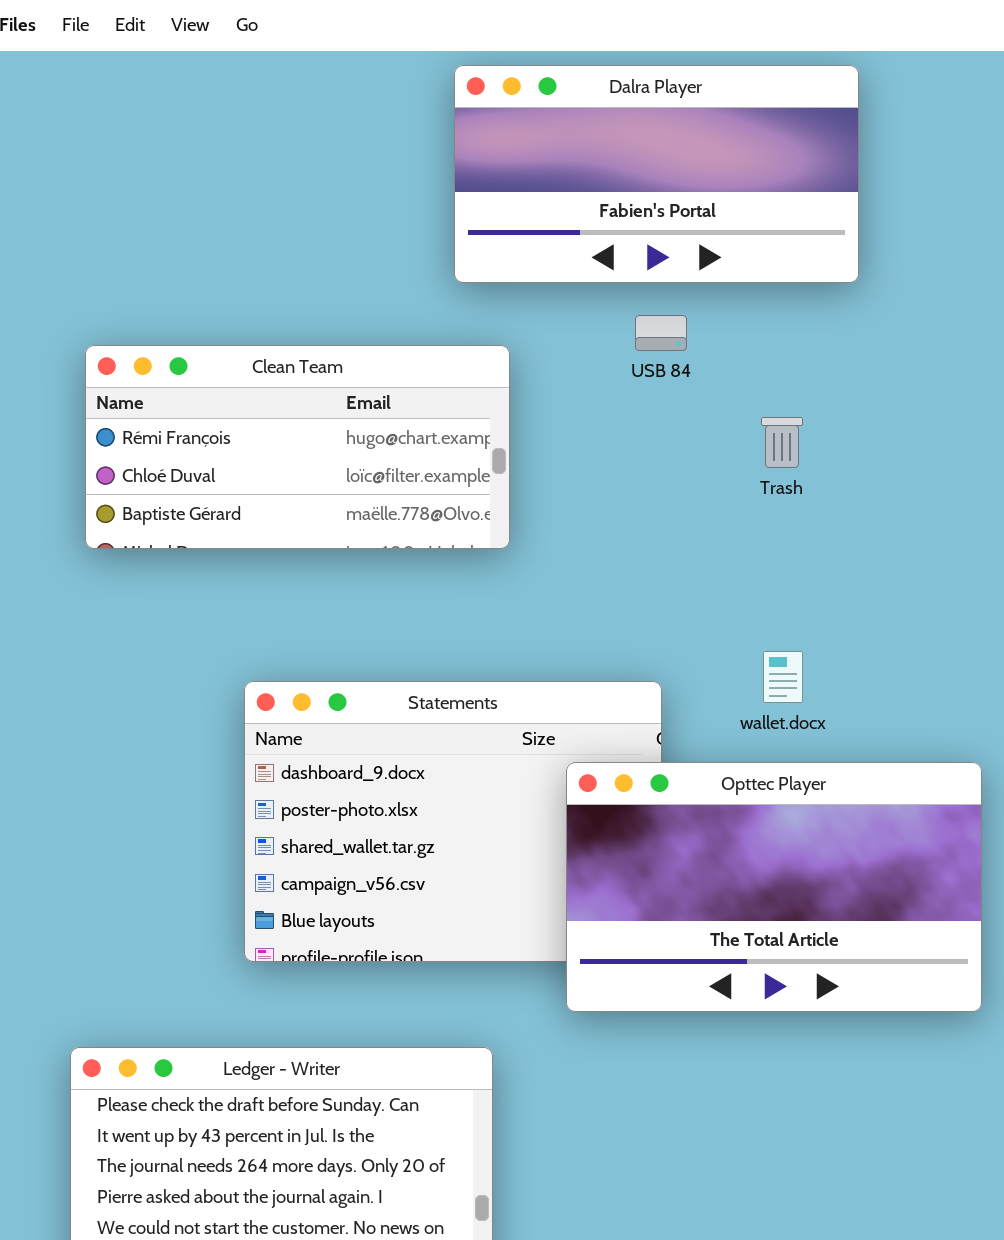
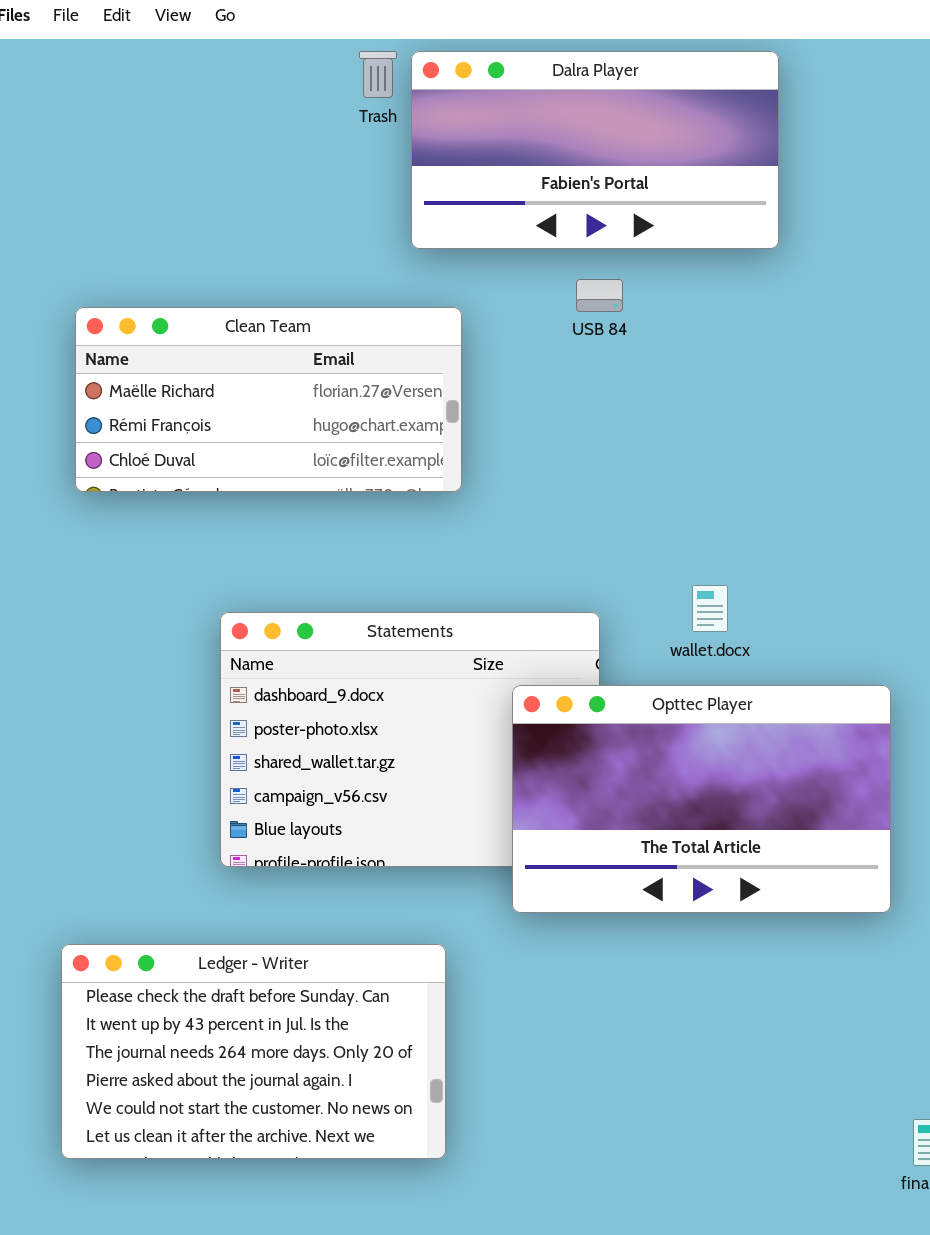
Clean Team: [85,345,510,549] -> [75,307,462,492], scrolled up 1 row
Trash: [761,417,803,468] -> [359,51,397,98], moved

